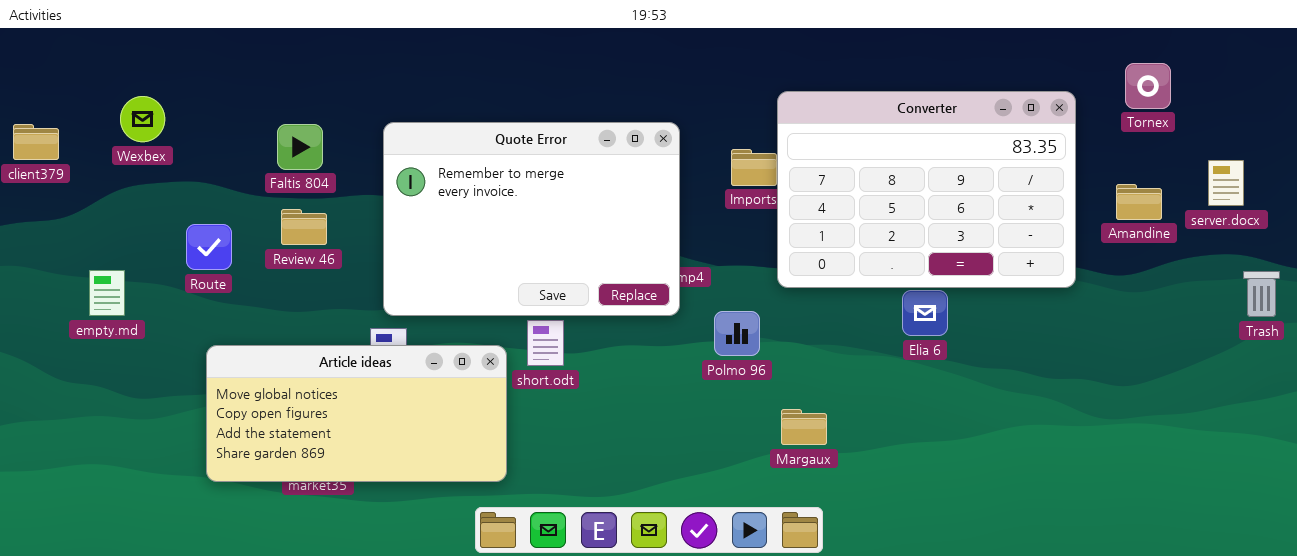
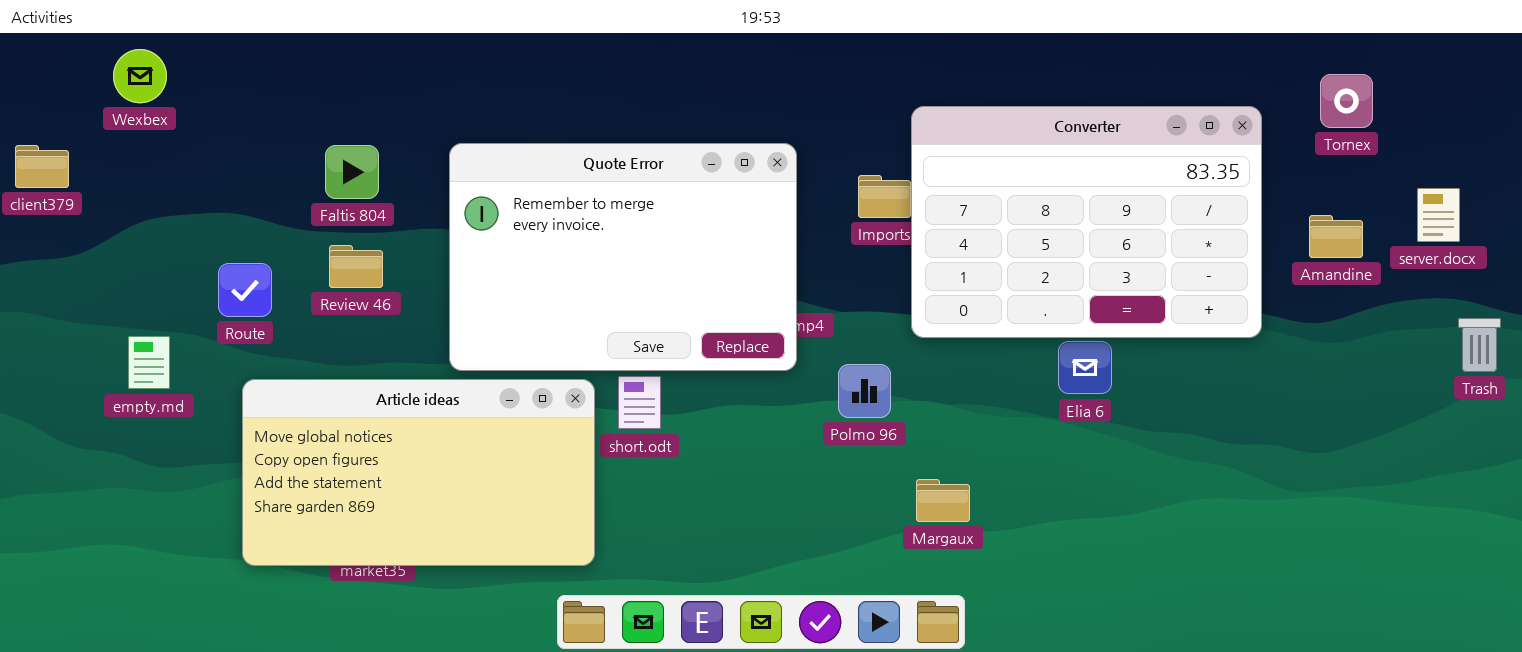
Wexbex: [120,96,165,142] -> [113,49,167,103], moved
empty.md: [89,270,125,316] -> [128,336,170,389], moved
Article ideas: [206,345,507,482] -> [242,379,595,566], resized

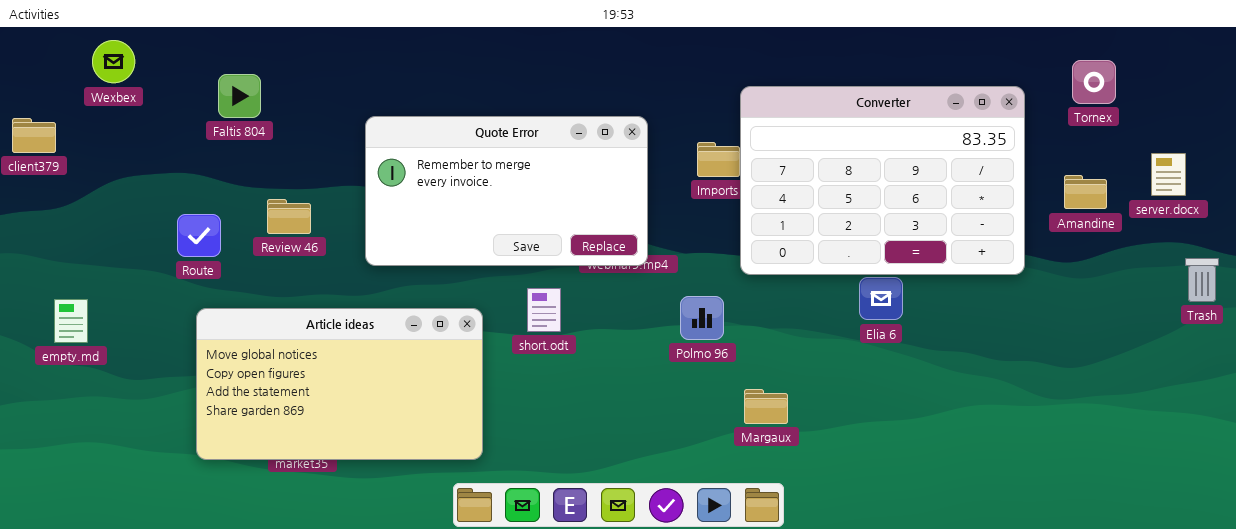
Quote Error: [449,143,797,371] -> [365,116,648,266], resized
Faltis 804: [325,145,379,199] -> [218,74,261,118], moved
empty.md: [128,336,170,389] -> [54,299,88,343], moved
short.odt: [618,376,661,429] -> [527,288,561,332], moved

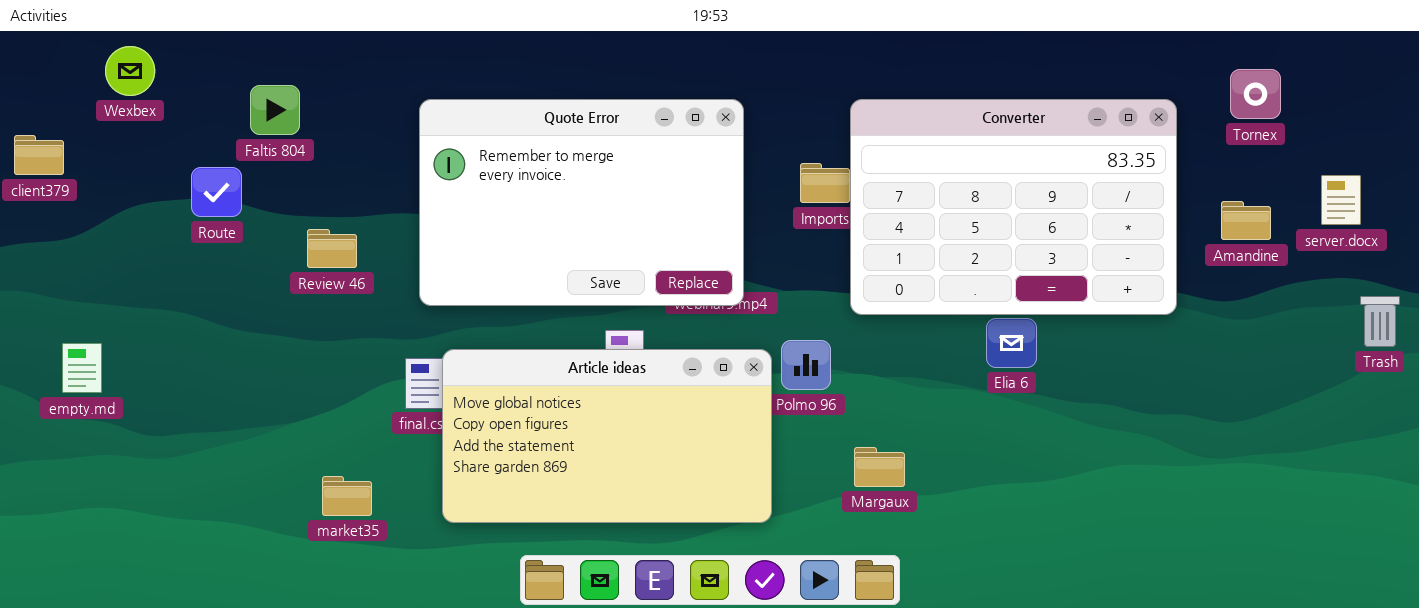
Quote Error: [365,116,648,266] -> [419,99,744,306], resized
Route: [177,214,221,257] -> [191,167,242,217], moved
Article ideas: [196,308,483,460] -> [442,349,772,523], moved

